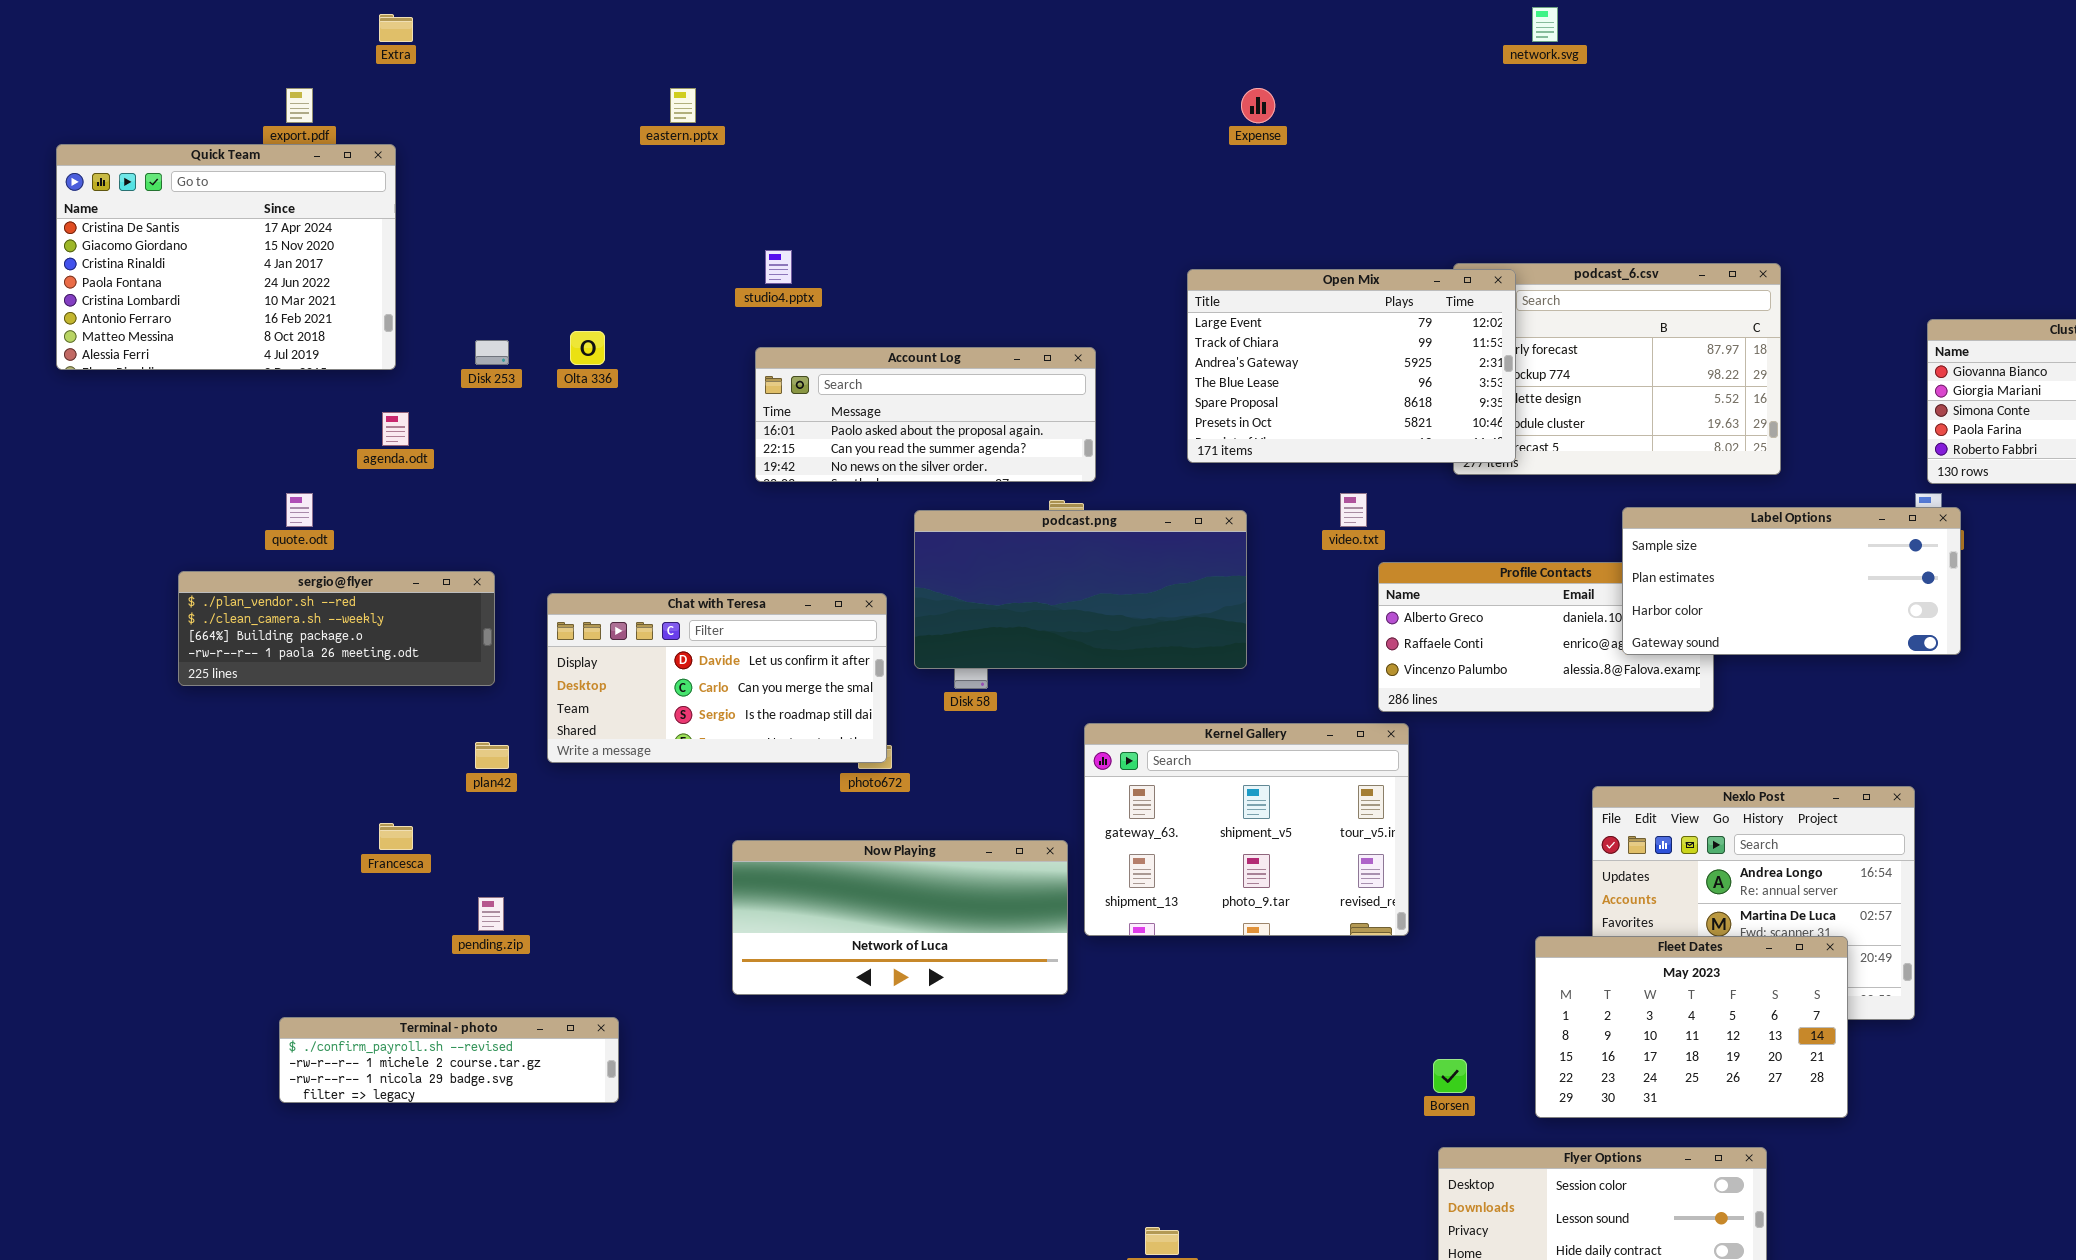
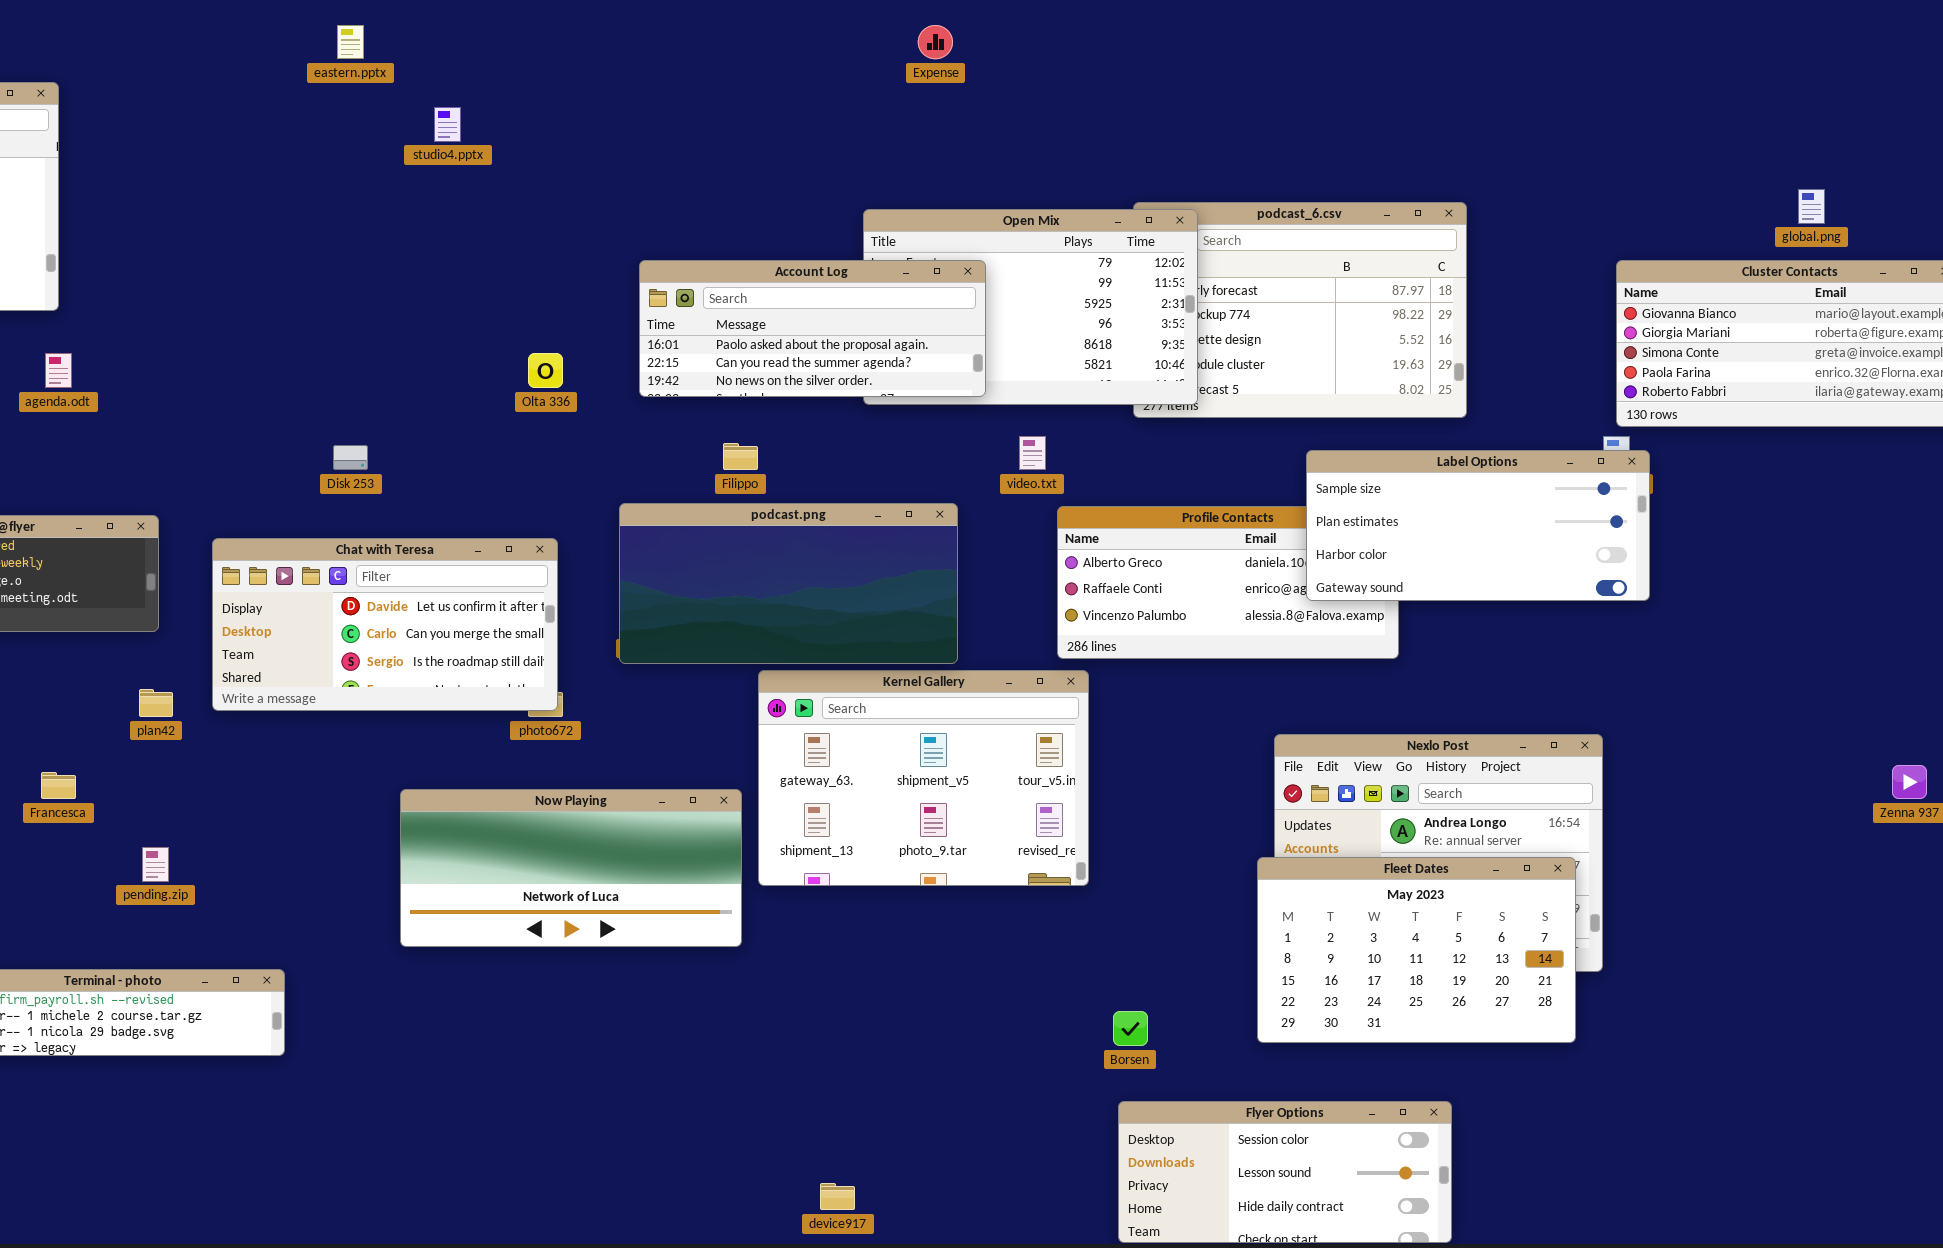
studio4.pptx: [765,250,792,284] -> [434,107,461,142], moved
Olta 336: [570,331,605,365] -> [528,353,563,388], moved
Disk 253: [475,340,509,365] -> [333,445,368,470], moved
Account Log: [755,347,1096,482] -> [639,260,986,397], moved
podcast.png: [914,510,1247,669] -> [619,503,958,664], moved
Fleet Dates: [1535,936,1848,1118] -> [1257,857,1576,1043], moved

